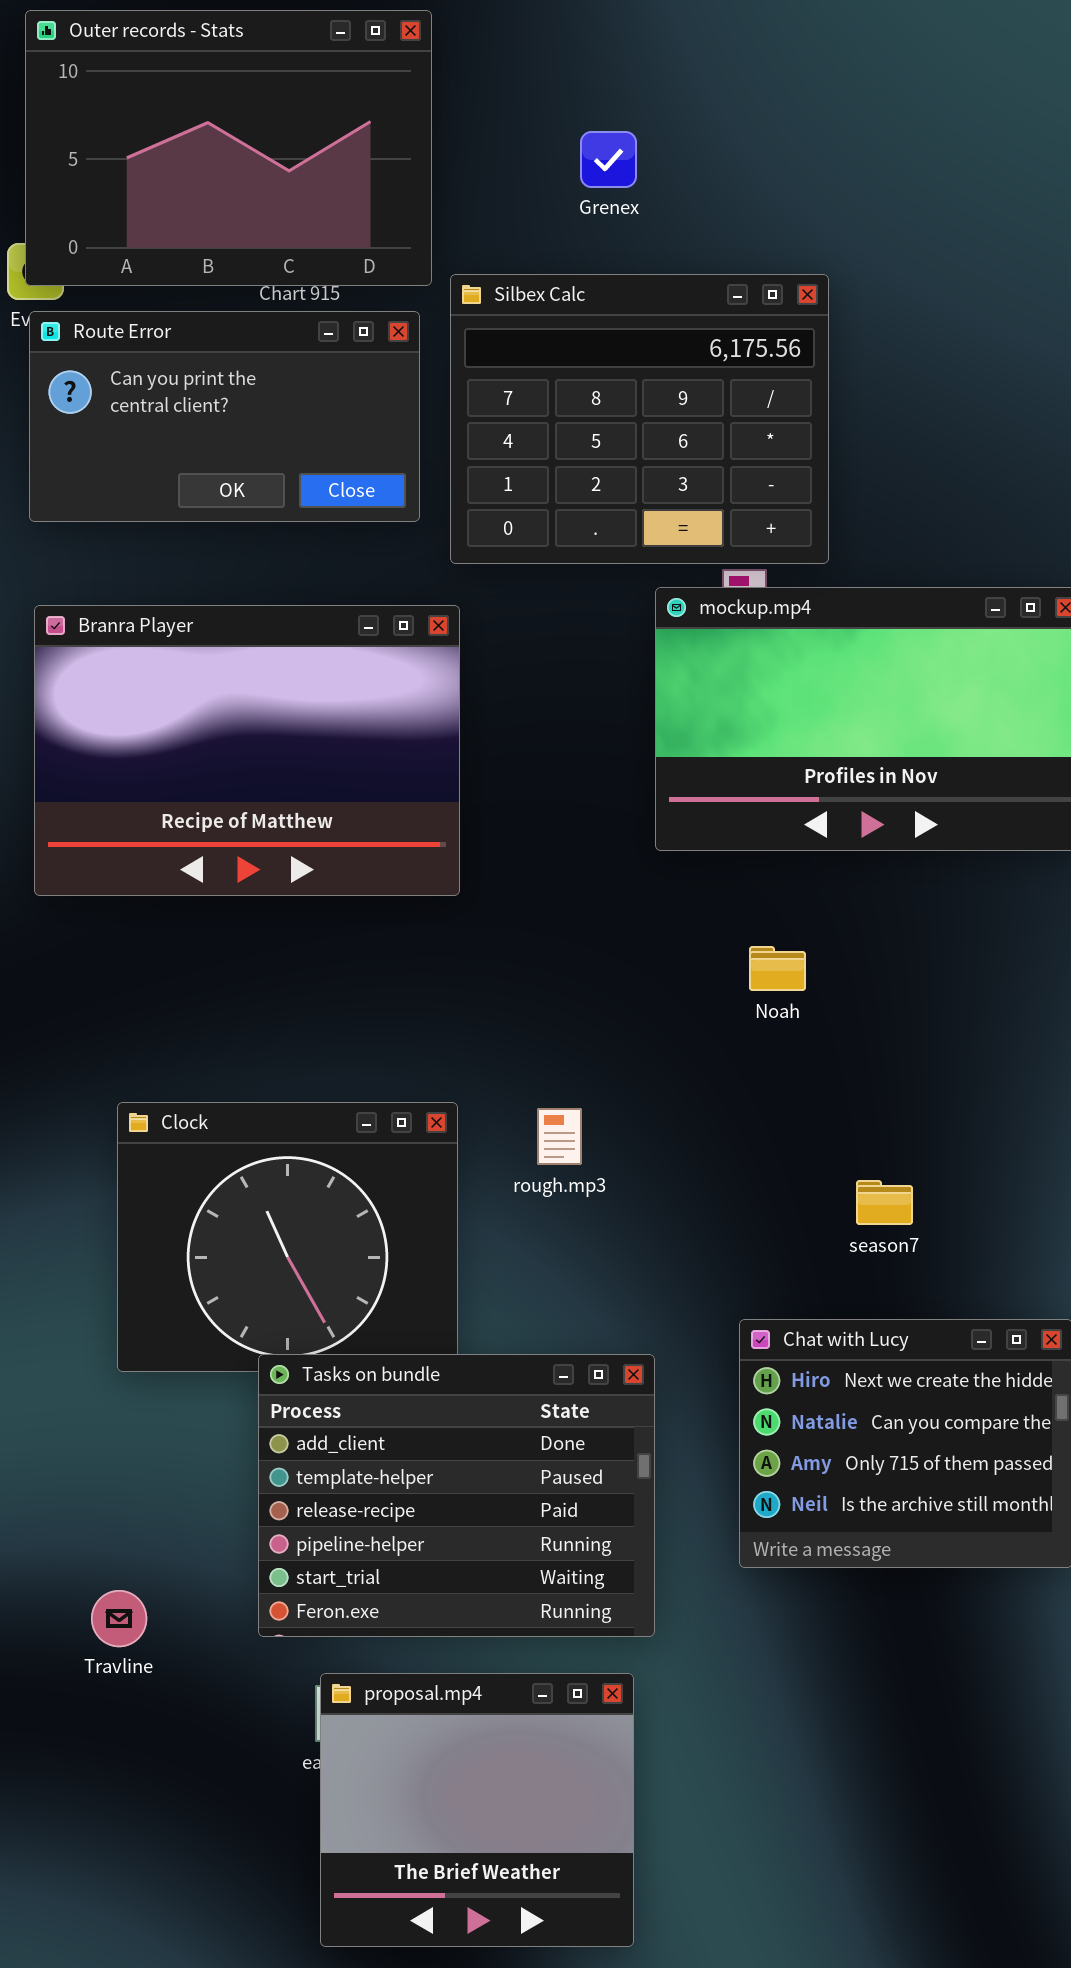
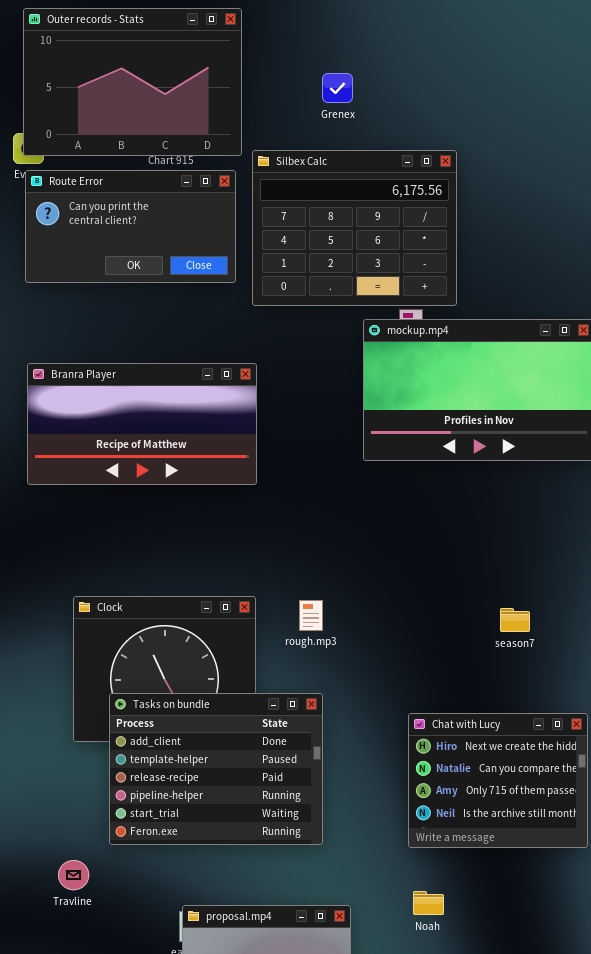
Branra Player: [34,605,460,896] -> [27,363,257,485], resized
Noah: [749,946,806,991] -> [413,891,444,915], moved
season7: [856,1180,913,1225] -> [500,608,530,632], moved
Tasks on bundle: [258,1354,655,1637] -> [109,693,323,845], moved

